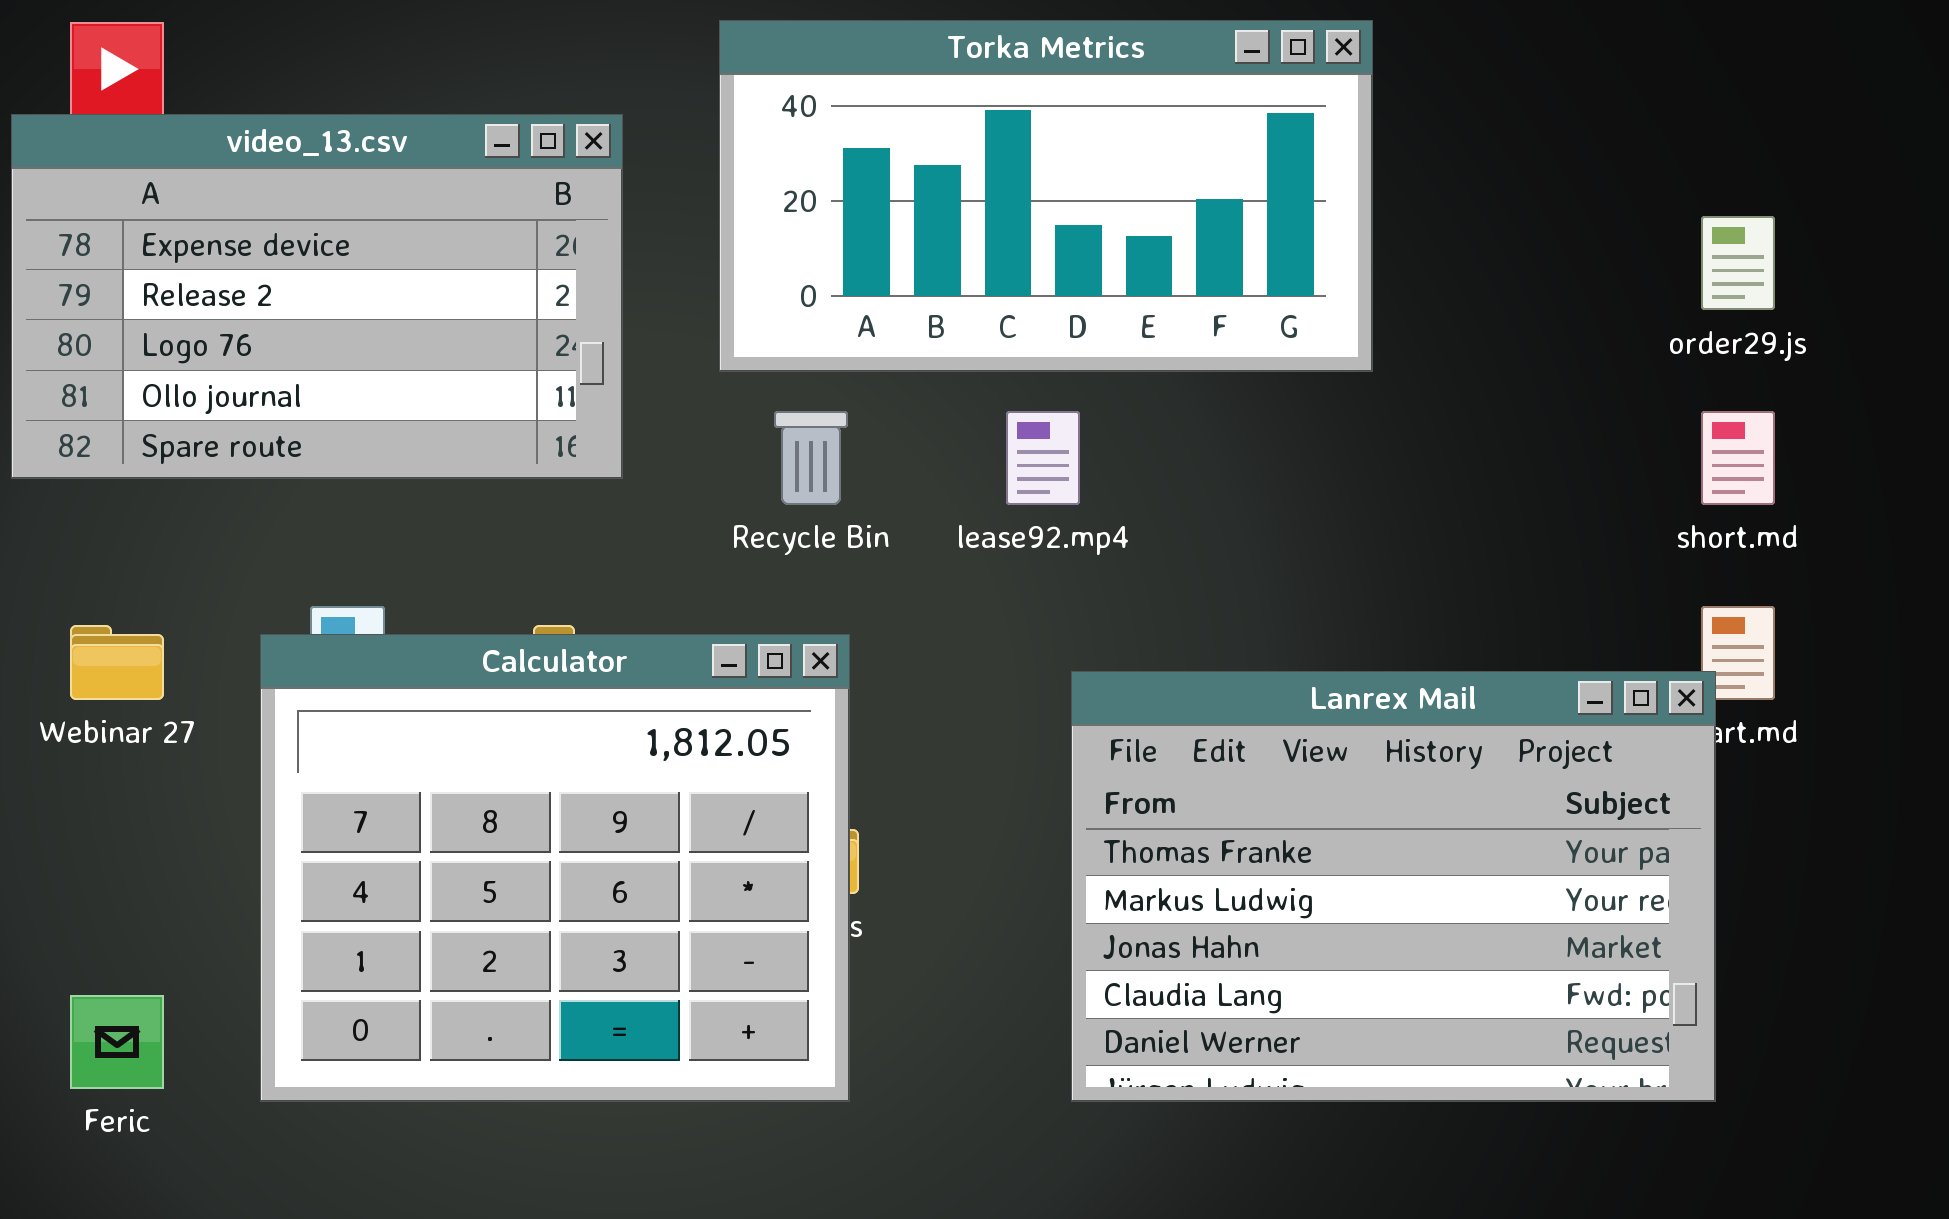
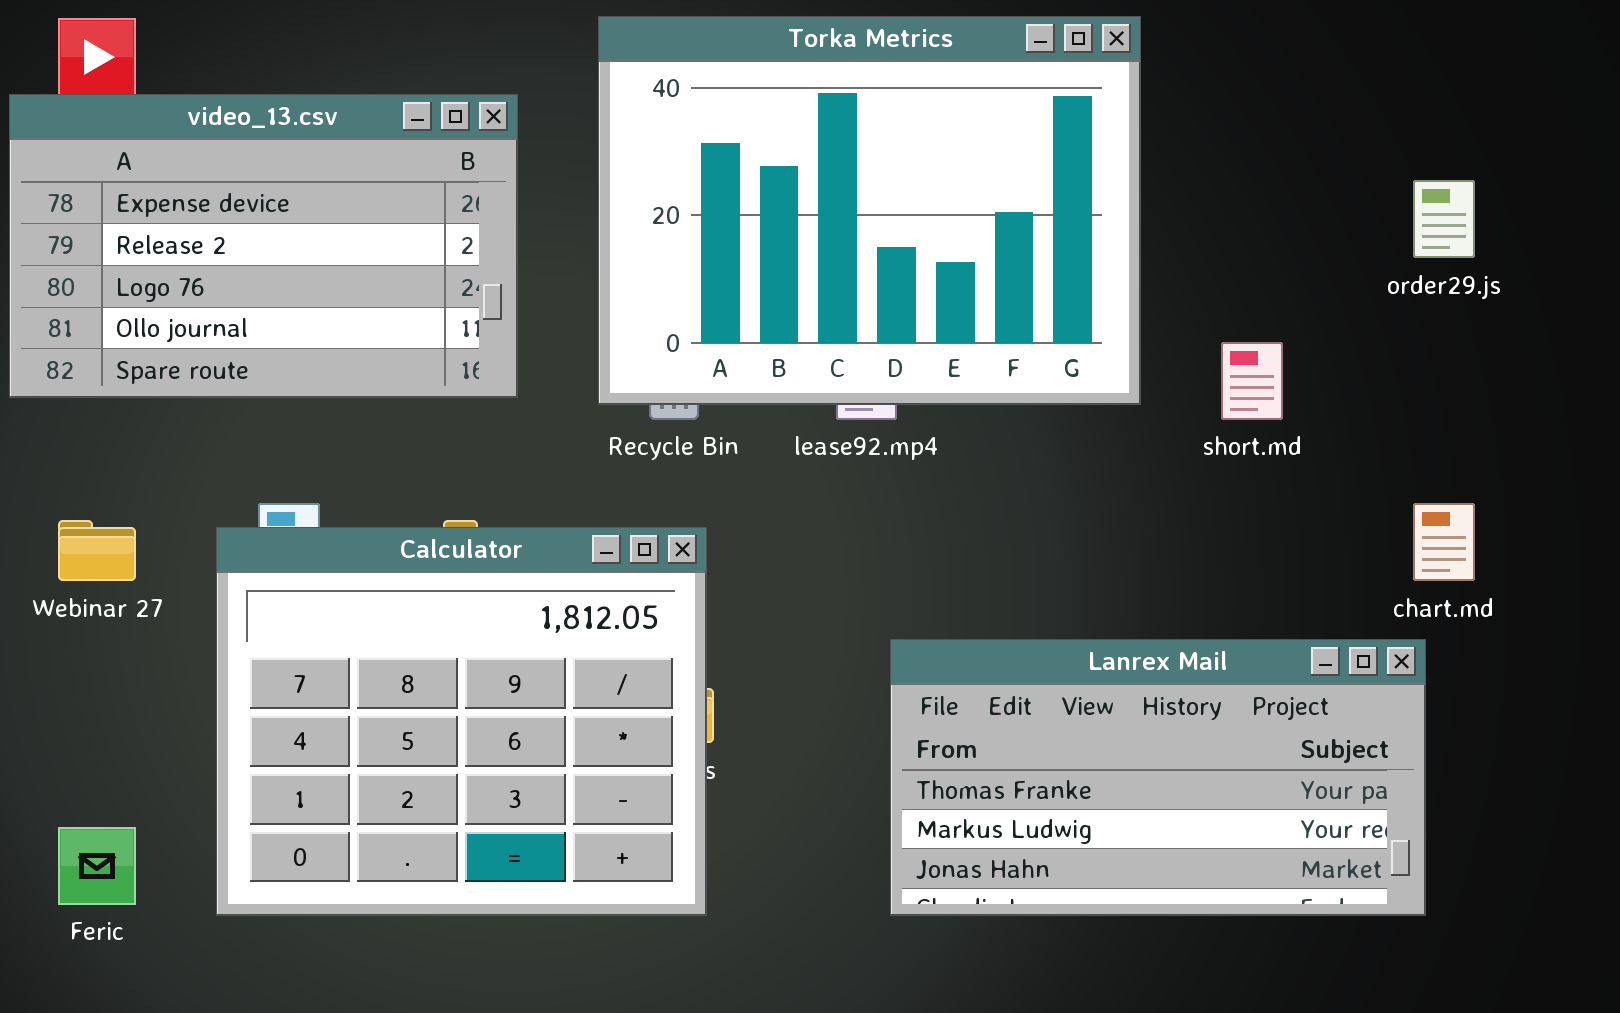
Torka Metrics: [719,20,1373,372] -> [598,16,1141,405], resized
short.md: [1701,411,1775,505] -> [1221,342,1283,420], moved
Lanrex Mail: [1071,671,1716,1102] -> [890,639,1426,916], resized

